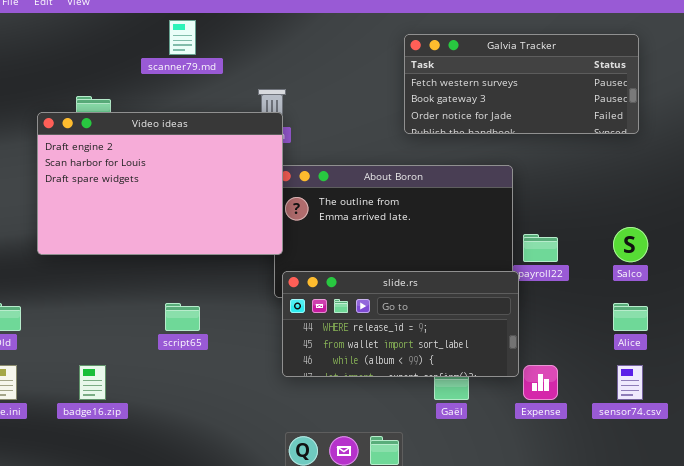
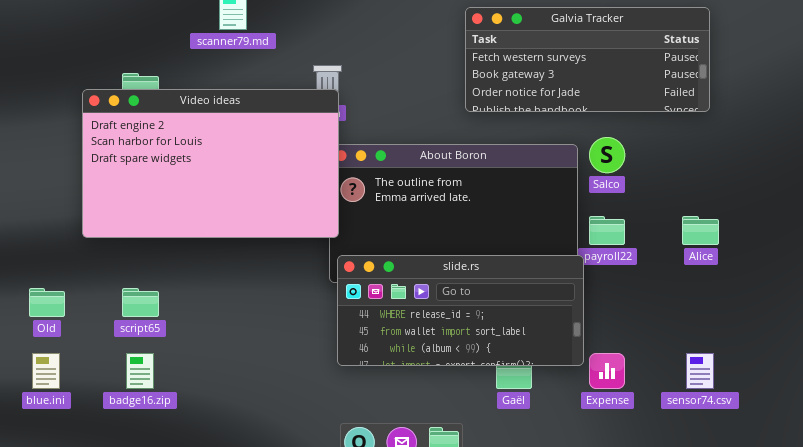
Salco: [613,227,648,262] -> [589,137,625,173], moved
script65: [165,303,200,331] -> [122,288,159,317], moved
Alice: [613,303,648,331] -> [682,216,719,245], moved

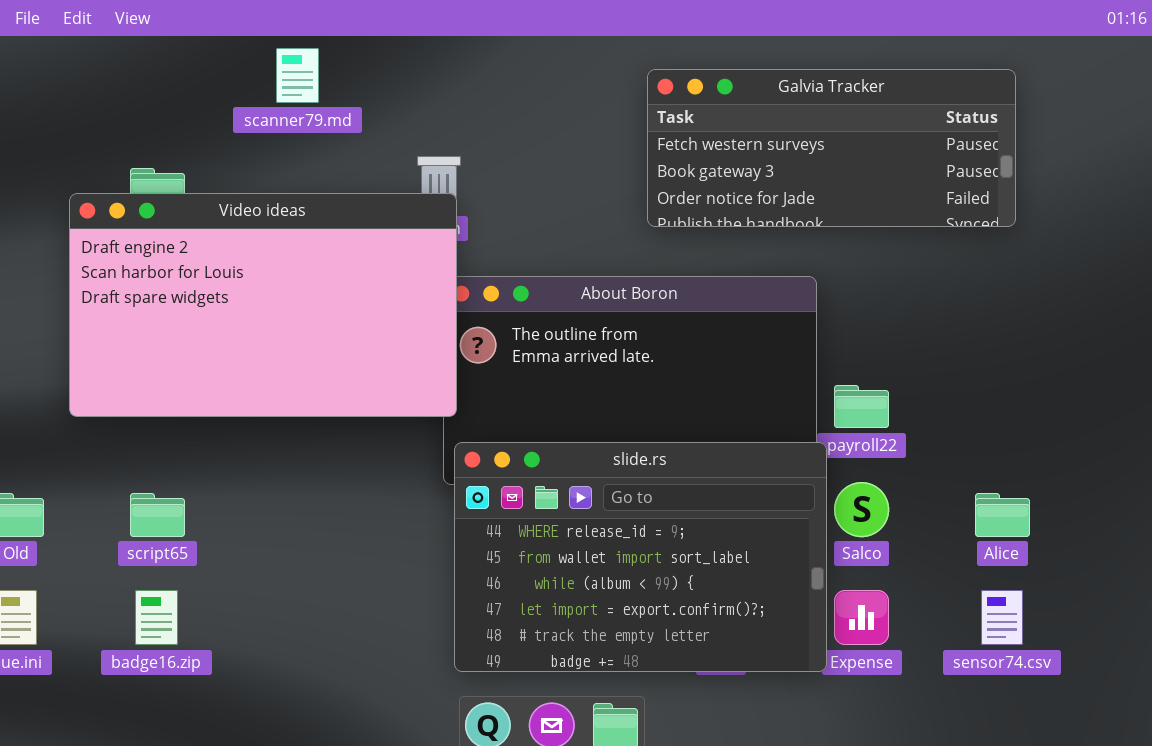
Salco: [589,137,625,173] -> [834,482,889,537], moved
Alice: [682,216,719,245] -> [975,493,1030,537], moved
slide.rs: [337,255,584,366] -> [454,442,827,672], resized

